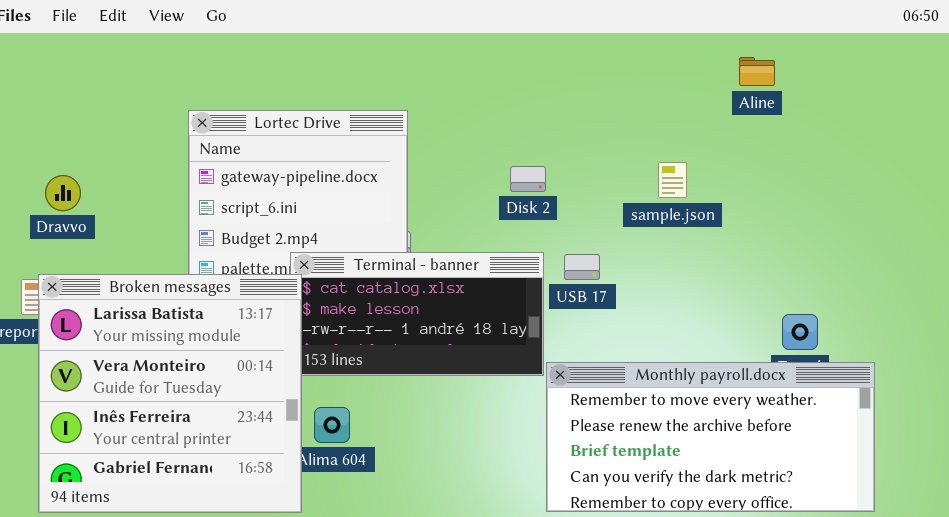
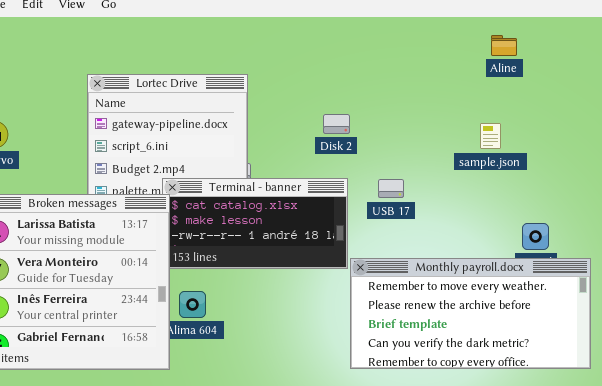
sample.json: [658,162,687,198] -> [480,123,501,149], moved
USB 17: [564,254,600,280] -> [378,179,404,198], moved

